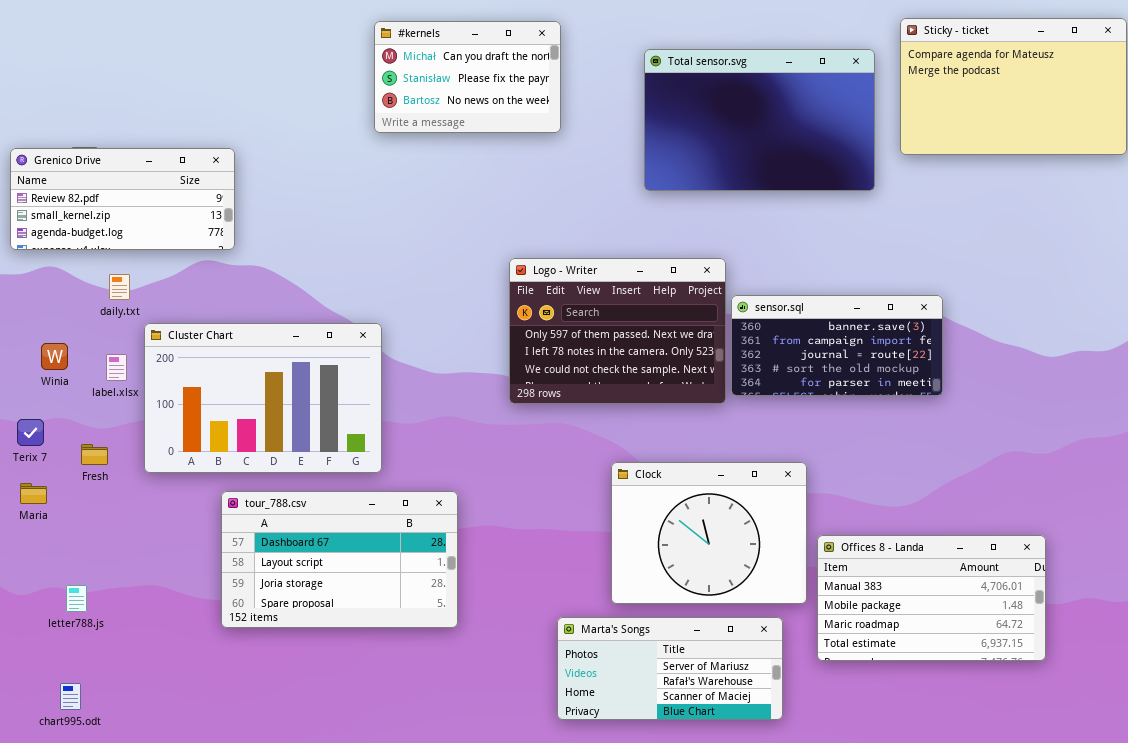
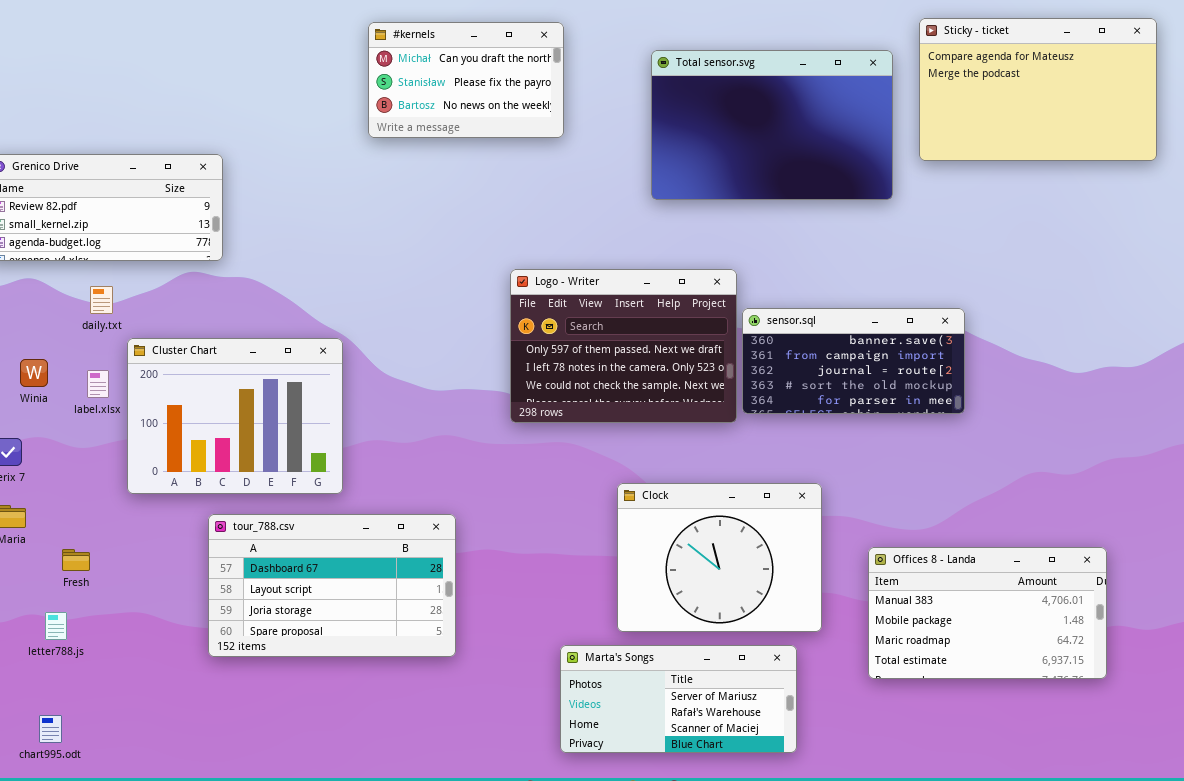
Cluster Chart: [144,323,382,473] -> [127,338,343,494], resized
Fresh: [81,444,108,465] -> [62,549,90,571], moved
Offices 8 - Landa: [817,535,1046,661] -> [868,547,1107,679], moved

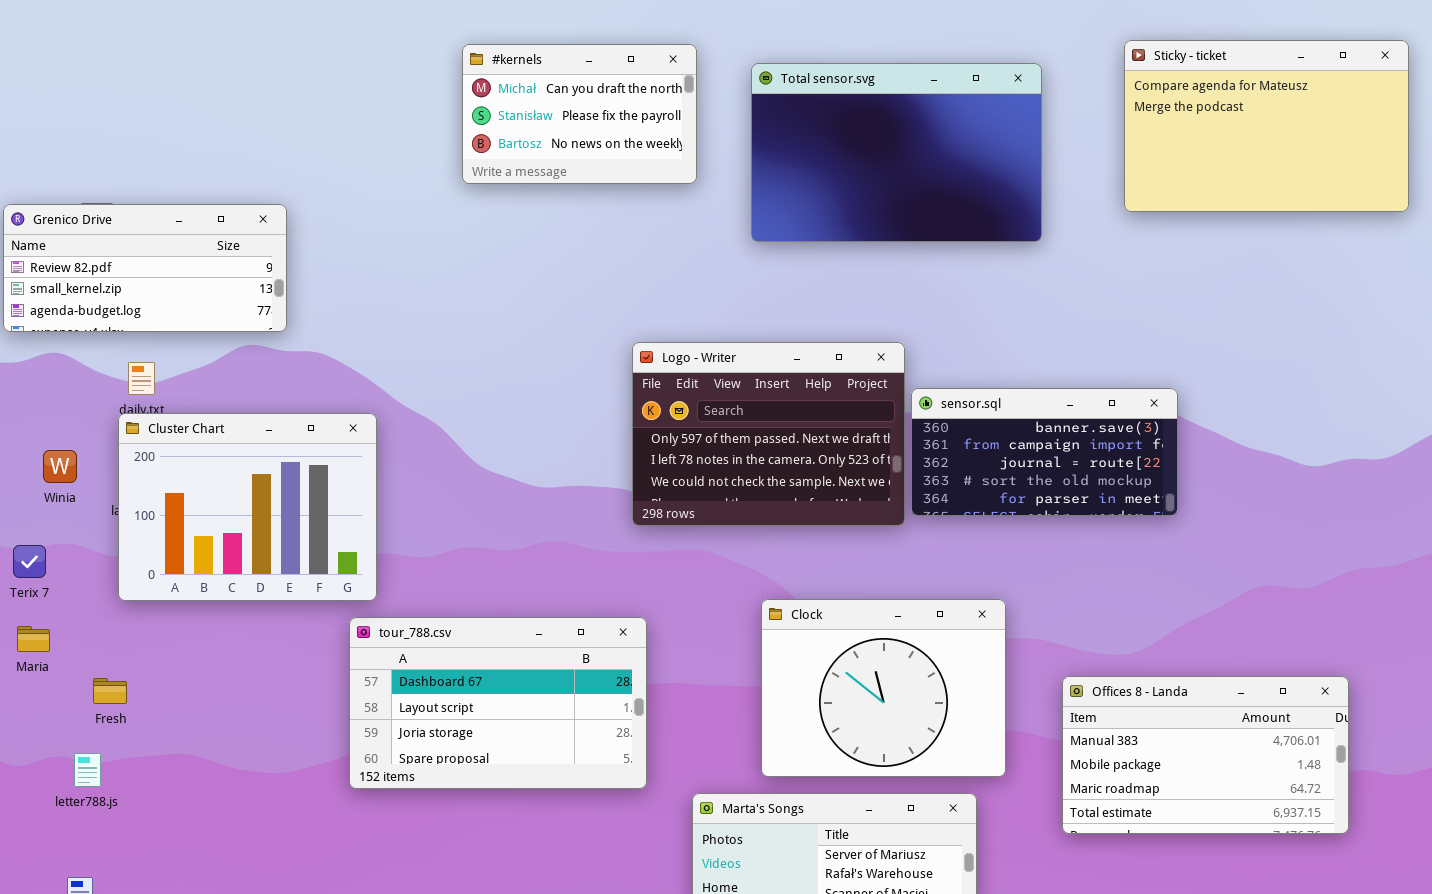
Total sensor.svg: [651,50,893,200] -> [751,63,1042,242], moved
Cluster Chart: [127,338,343,494] -> [118,413,377,601], moved
tour_788.csv: [208,514,456,657] -> [349,617,647,789], moved

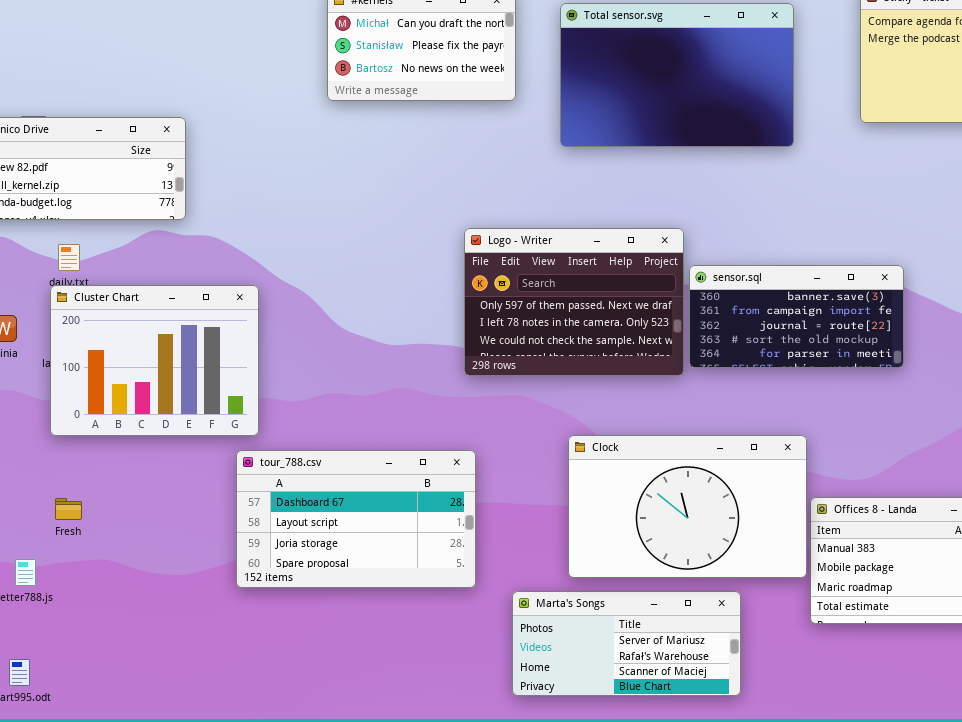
Clock: [761,599,1006,777] -> [568,435,807,578], resized
Fresh: [93,678,127,704] -> [55,498,82,520], moved

